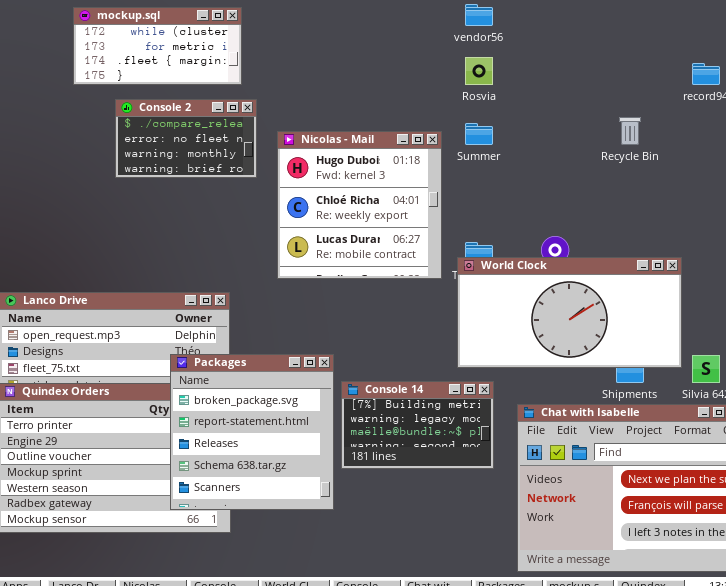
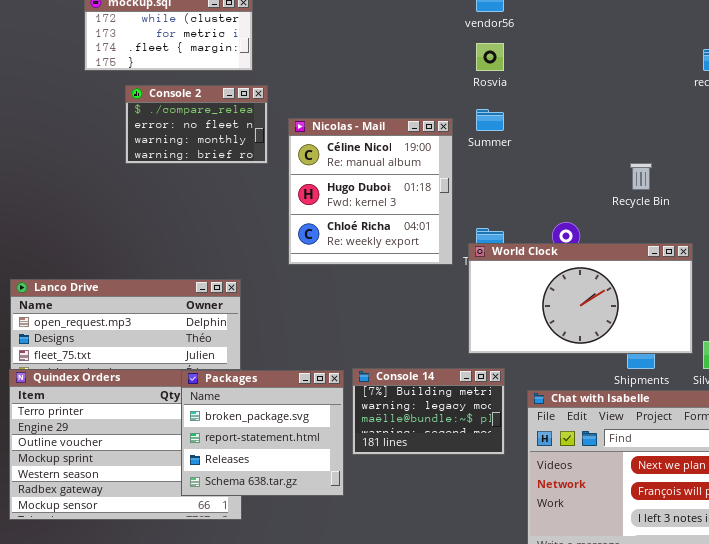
Recycle Bin: [619,117,641,145] -> [630,163,652,190], moved
Nicolas - Mail: [277,131,442,279] -> [288,118,453,265], scrolled up 1 row
Packages: [170,354,334,510] -> [181,370,344,496], resized

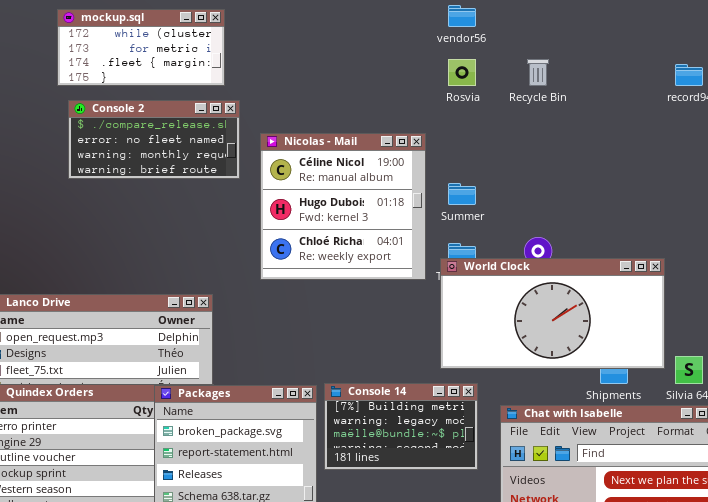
Console 2: [125,85,268,164] -> [68,100,240,179], resized
Summer: [476,109,504,131] -> [448,183,476,205], moved
Recycle Bin: [630,163,652,190] -> [527,59,549,86], moved

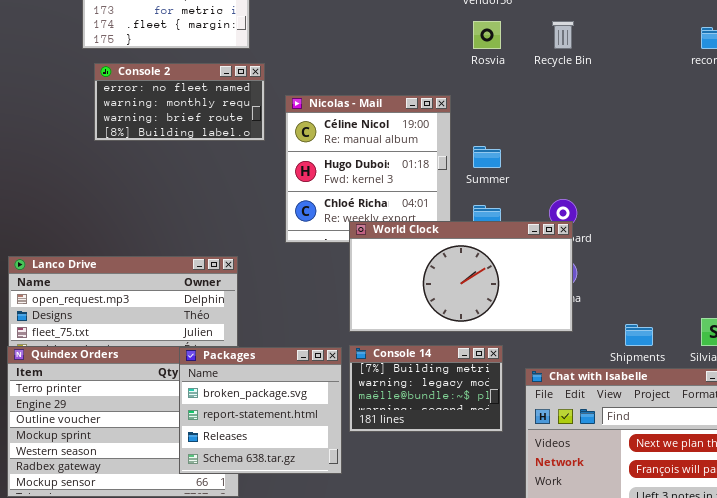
Console 2: [68,100,240,179] -> [94,63,265,141], scrolled down 1 row
World Clock: [440,258,665,369] -> [349,221,573,332], moved

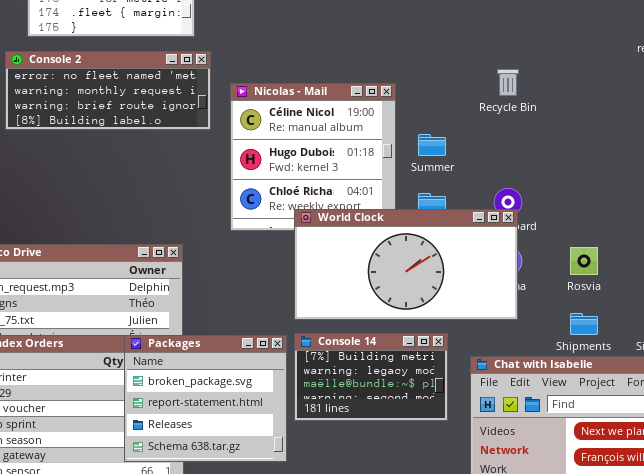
Rosvia: [473,21,501,49] -> [570,247,598,275], moved
Recycle Bin: [552,21,574,49] -> [497,69,519,96], moved
Console 2: [94,63,265,141] -> [5,51,211,130], resized

